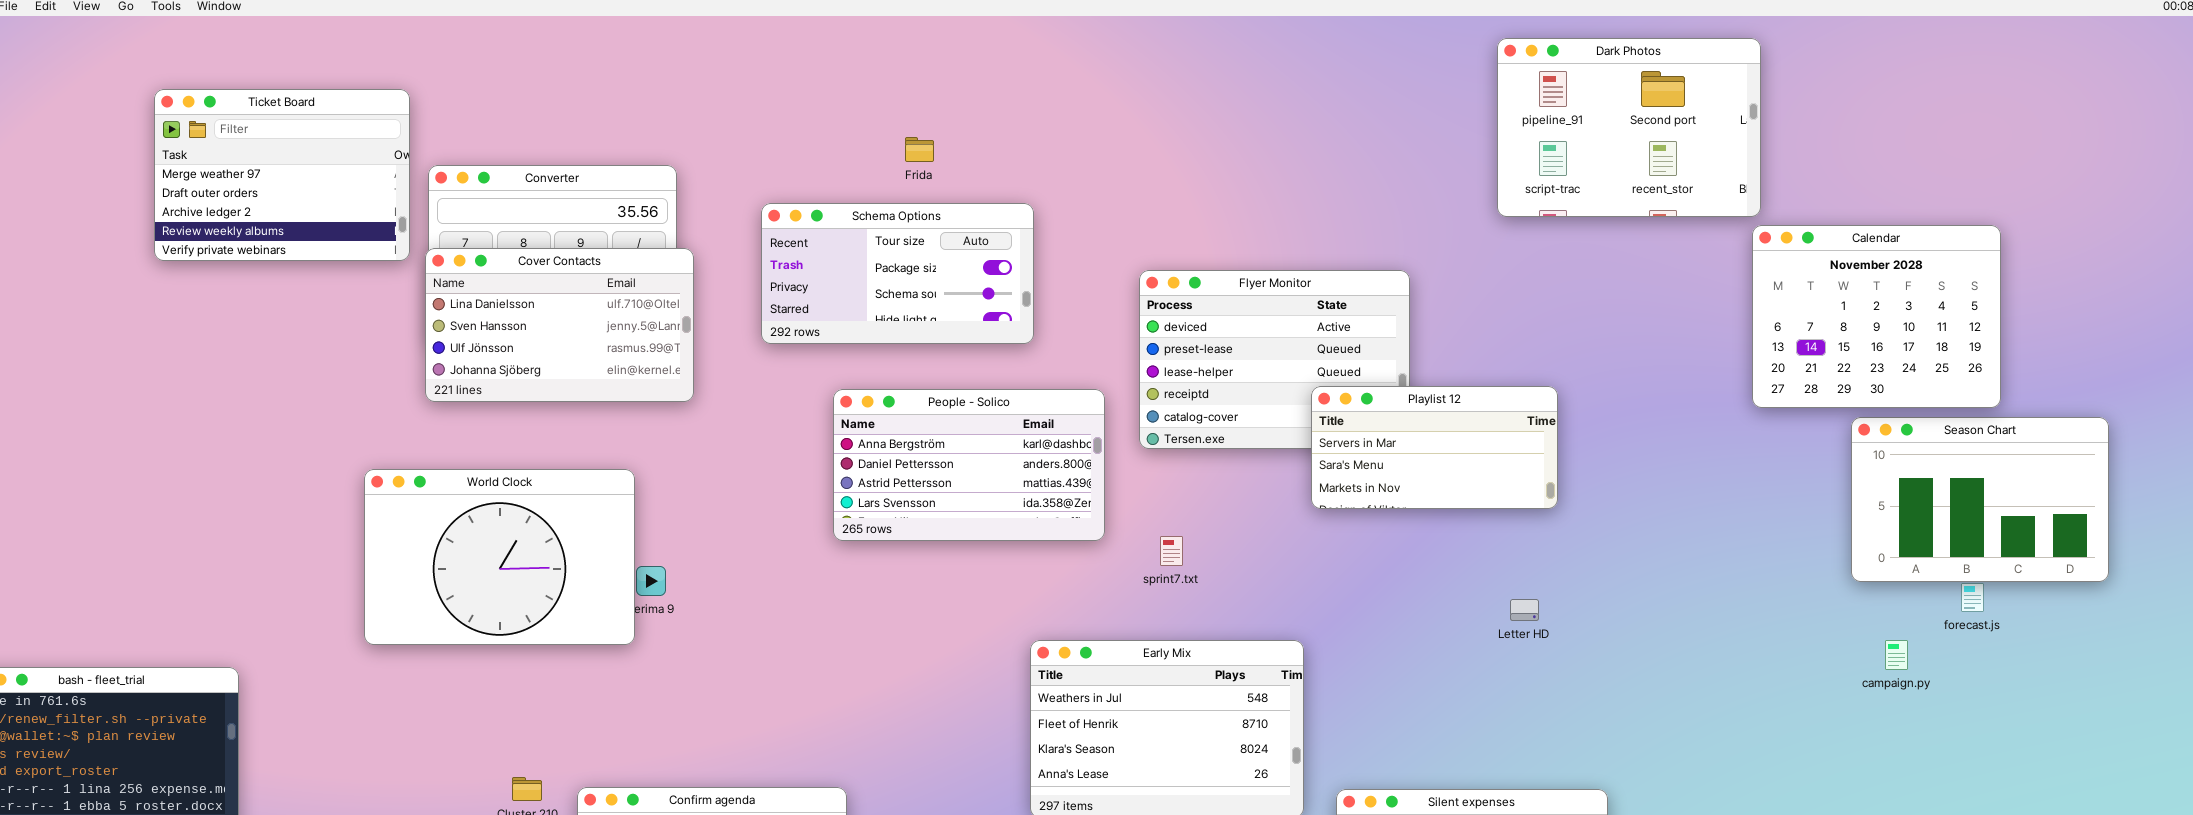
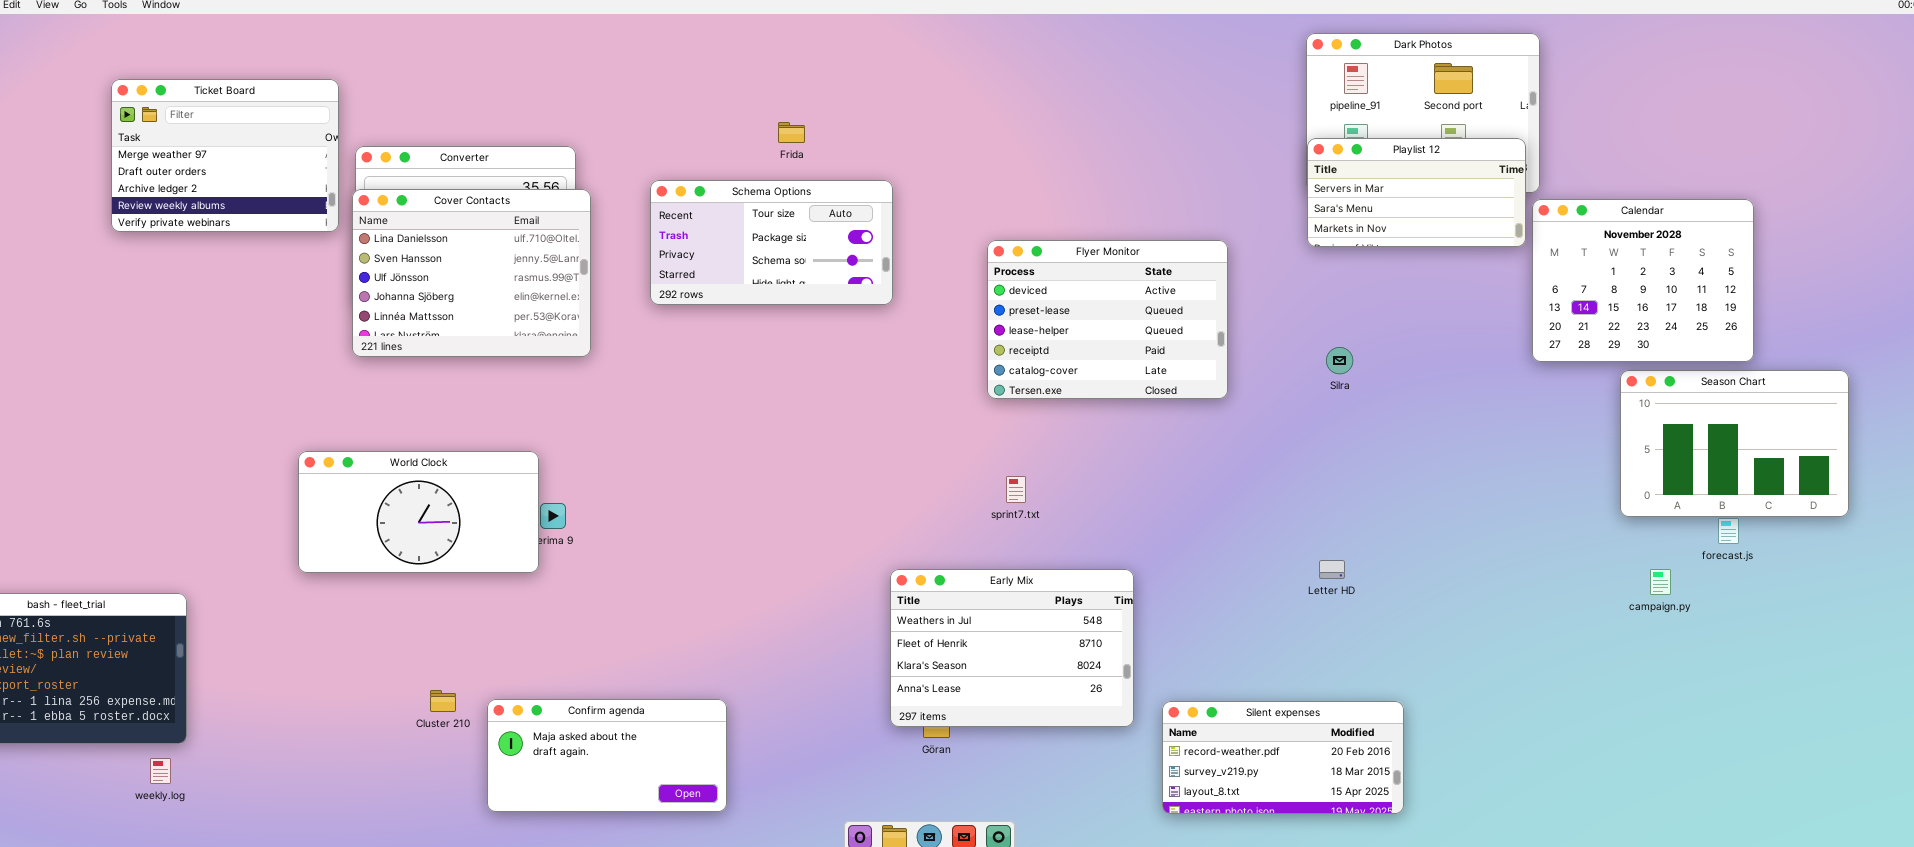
Cover Contacts: [425,248,694,402] -> [352,189,591,357], resized
Playlist 12: [1311,386,1558,509] -> [1307,138,1526,247], moved
People - Solico: [833,389,1105,541] -> none, closed
World Clock: [364,469,635,645] -> [298,451,539,573], resized
Letter HD: [1510,599,1539,621] -> [1319,560,1345,579], moved

